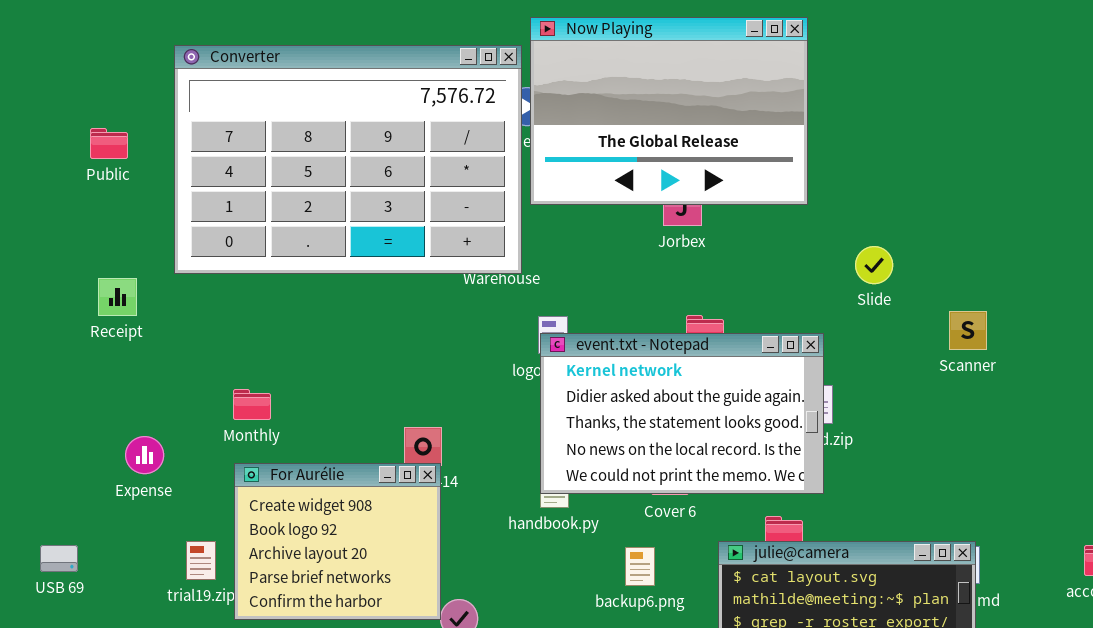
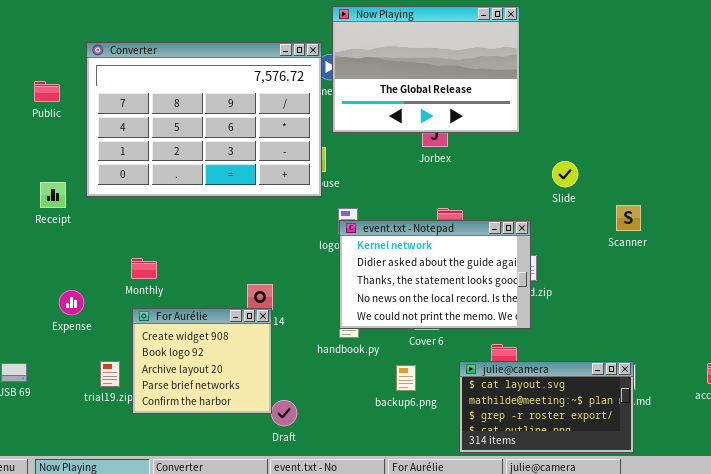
Converter: [174,45,522,274] -> [86,42,322,197], moved

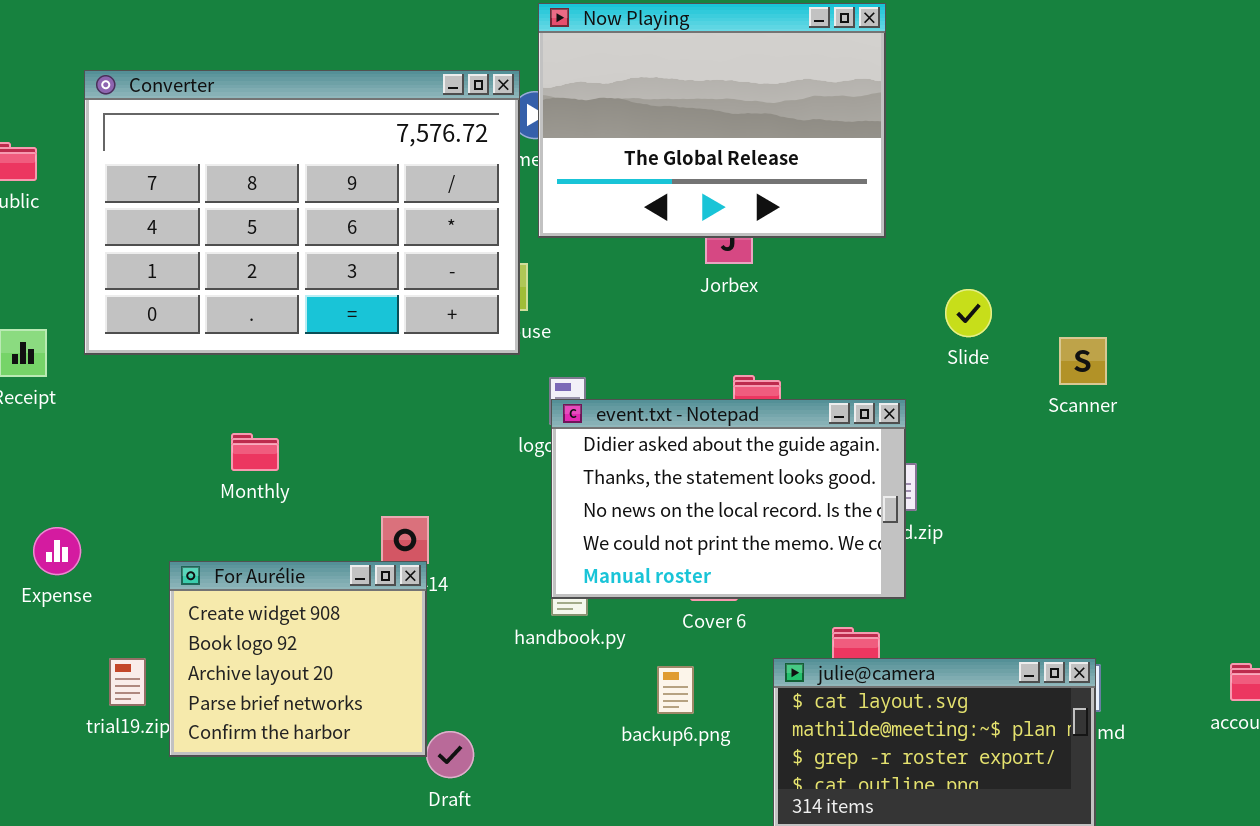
Scanner: [616,205,641,231] -> [1059,337,1107,385], moved
event.txt - Notepad: [339,220,531,329] -> [551,399,906,599], scrolled down 1 row
Monthly: [131,258,157,279] -> [231,433,279,471], moved

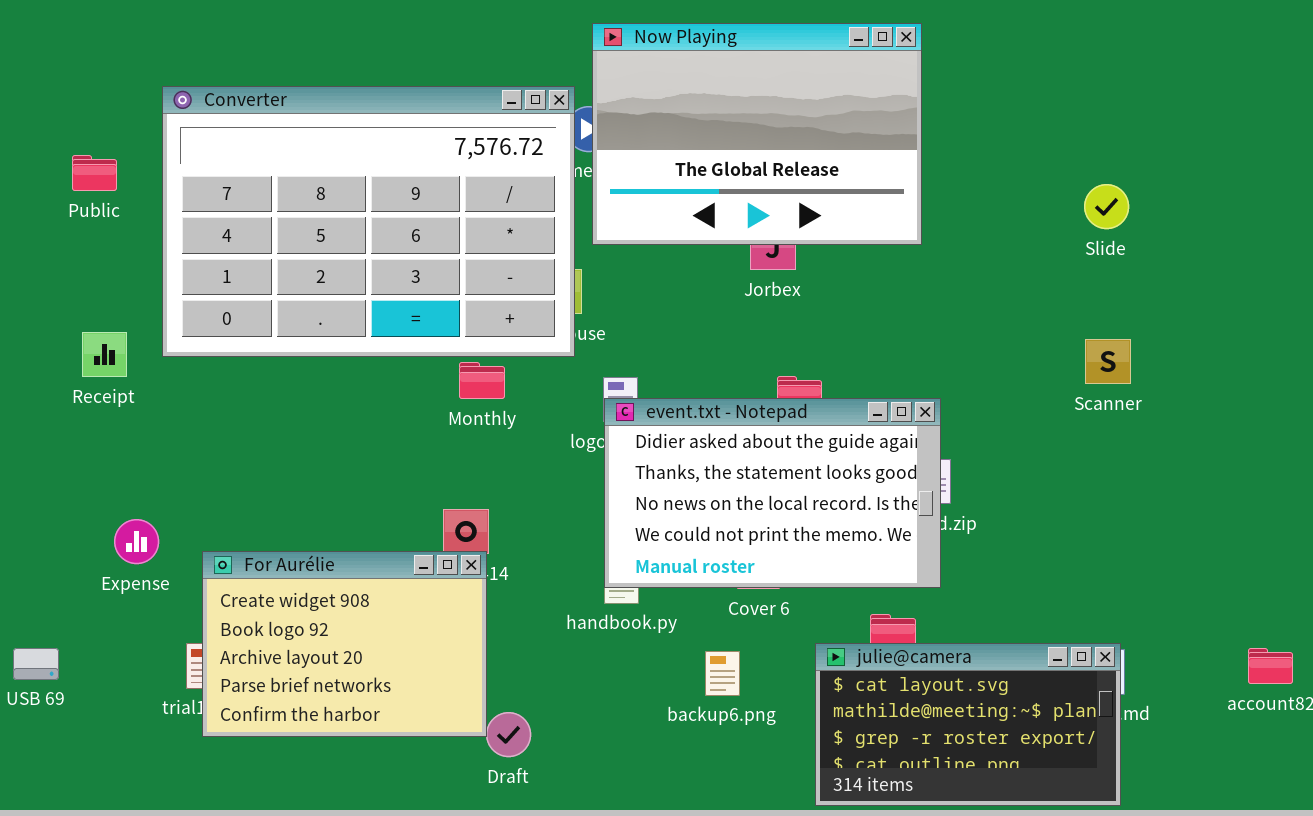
Slide: [945,289,992,337] -> [1084,184,1129,229], moved
Monthly: [231,433,279,471] -> [459,362,505,399], moved
For Aurélie: [169,561,427,757] -> [202,551,487,737], resized

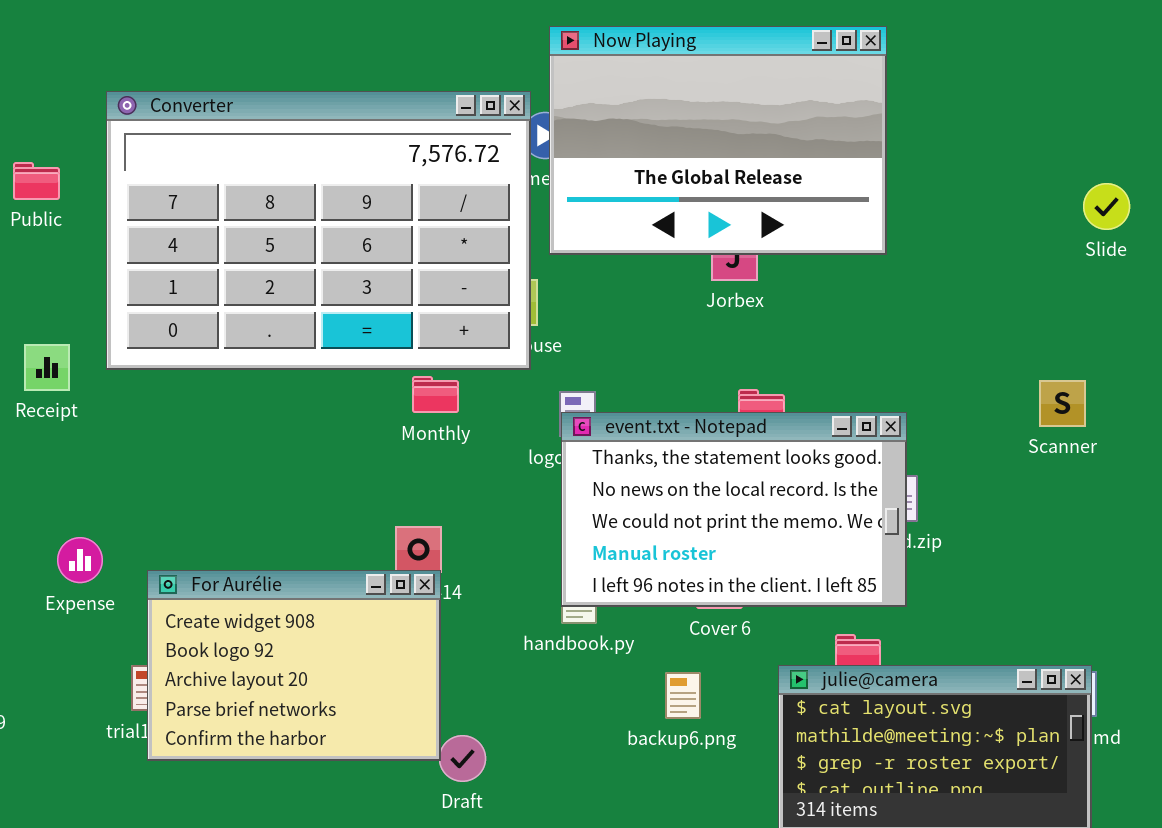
Slide: [1084,184,1129,229] -> [1083,183,1130,230], moved
Scanner: [1085,339,1131,384] -> [1039,380,1086,427], moved
event.txt - Notepad: [604,398,941,588] -> [561,412,907,607], scrolled down 1 row

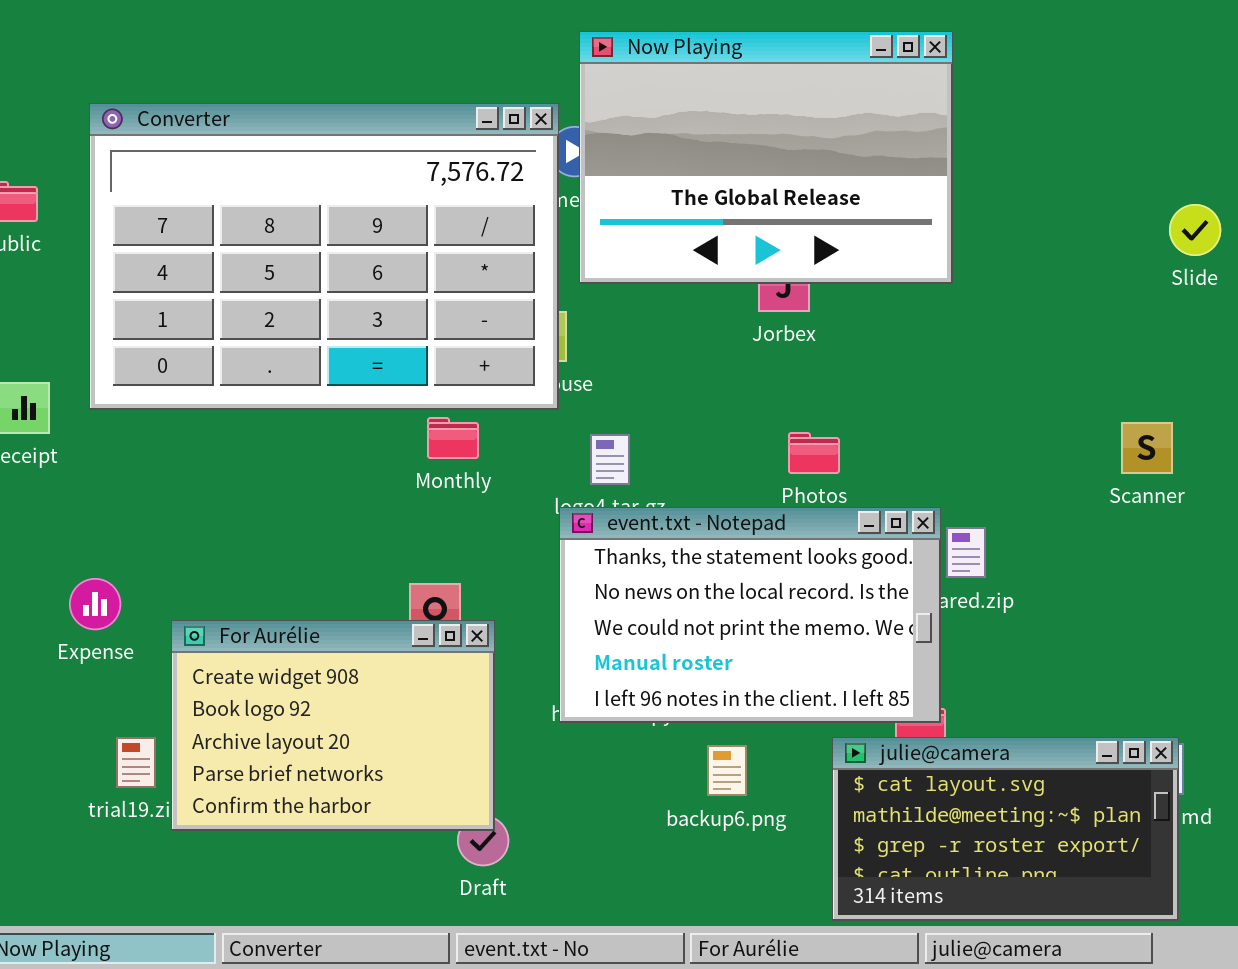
event.txt - Notepad: [561,412,907,607] -> [559,507,941,723], moved
Expense: [57,537,103,583] -> [69,578,121,630], moved
For Aurélie: [147,570,441,761] -> [171,620,495,831], moved

